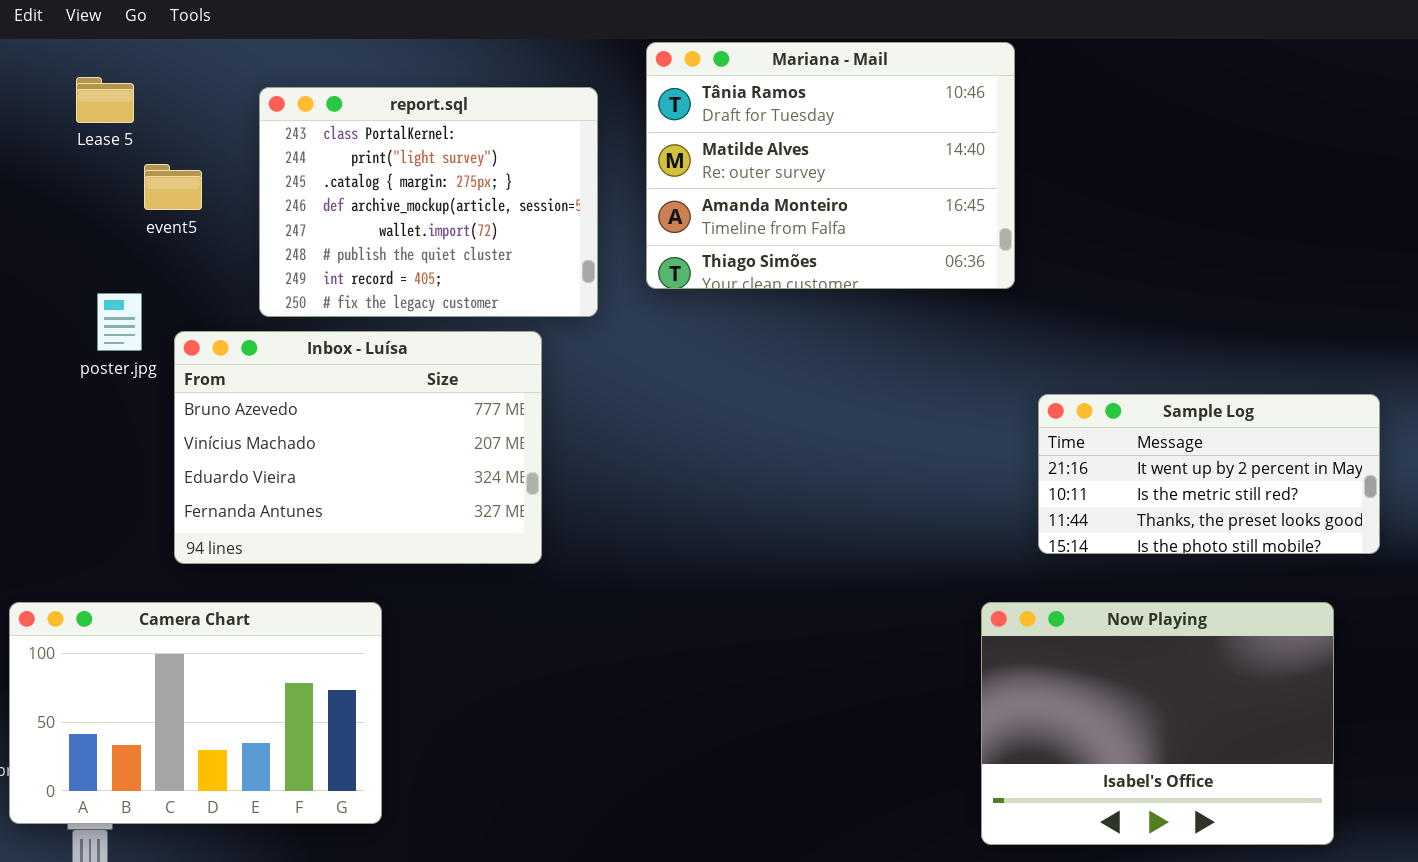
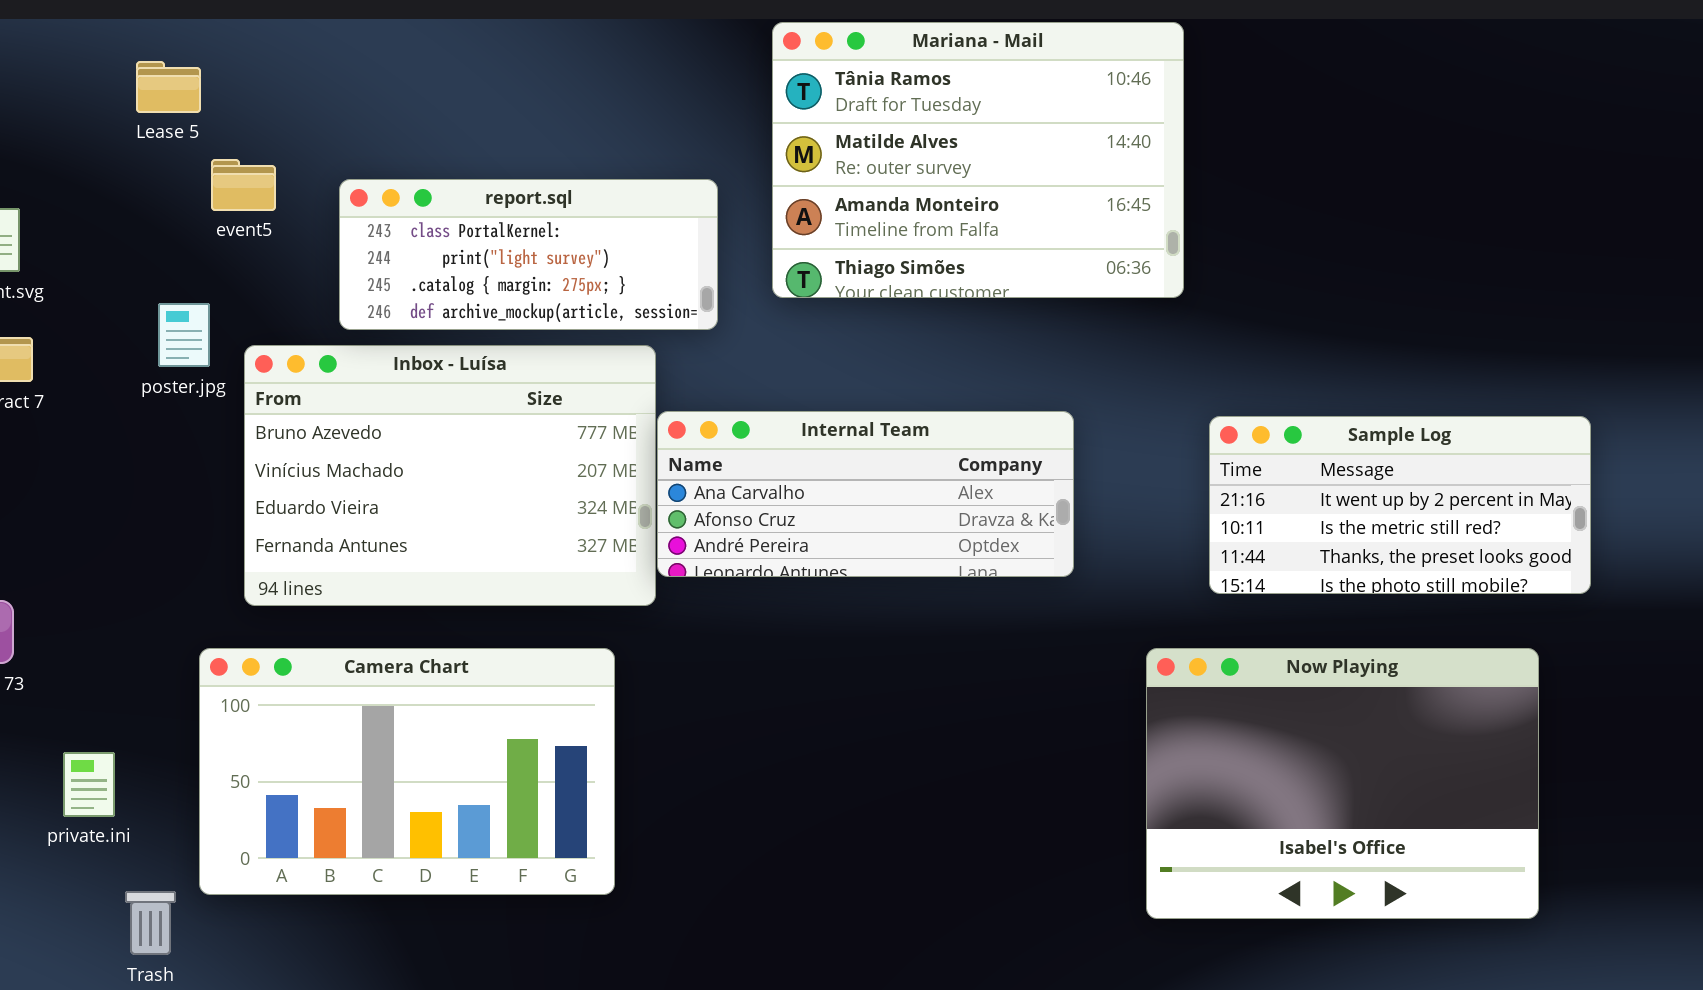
report.sql: [259,87,598,317] -> [339,179,718,330], resized
Internal Team: none -> [657,411,1074,577], opened
Camera Chart: [9,602,382,824] -> [199,648,615,895], moved

